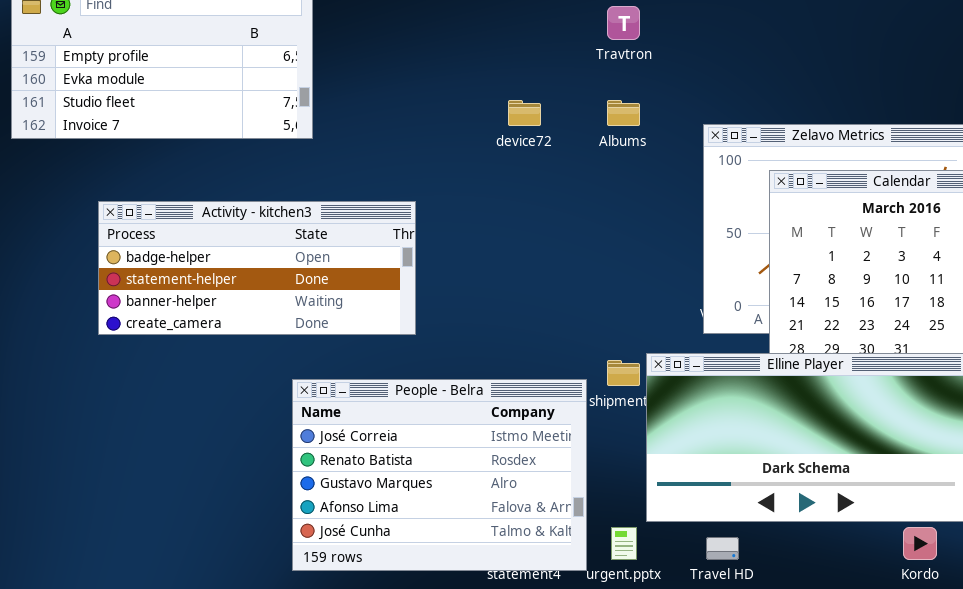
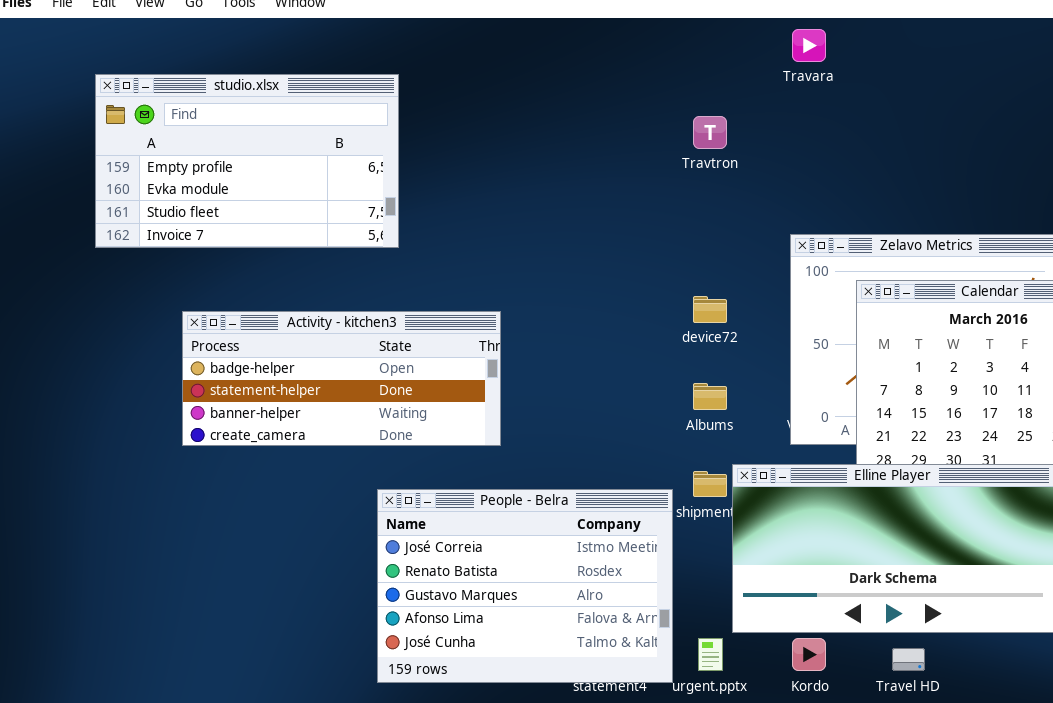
device72: [508,100,541,126] -> [693,296,727,323], moved
Albums: [607,100,640,126] -> [693,383,727,410], moved
Kordo: [903,527,937,560] -> [792,638,826,671], moved
Travel HD: [706,537,739,560] -> [892,648,925,671], moved

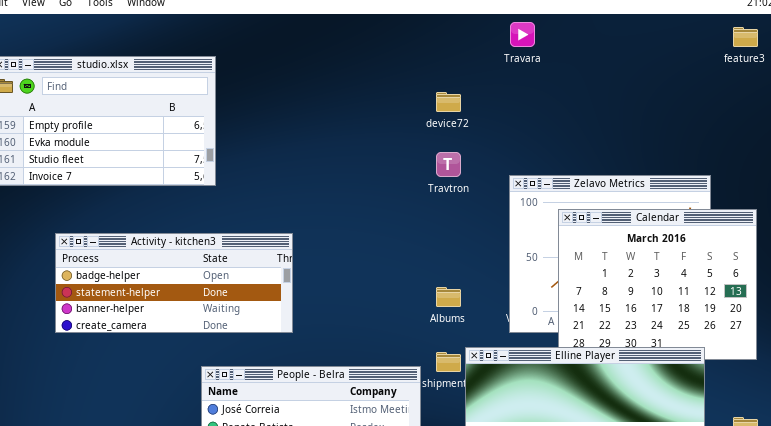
Travtron: [693,116,727,149] -> [436,152,461,177], moved
device72: [693,296,727,323] -> [436,92,461,112], moved

